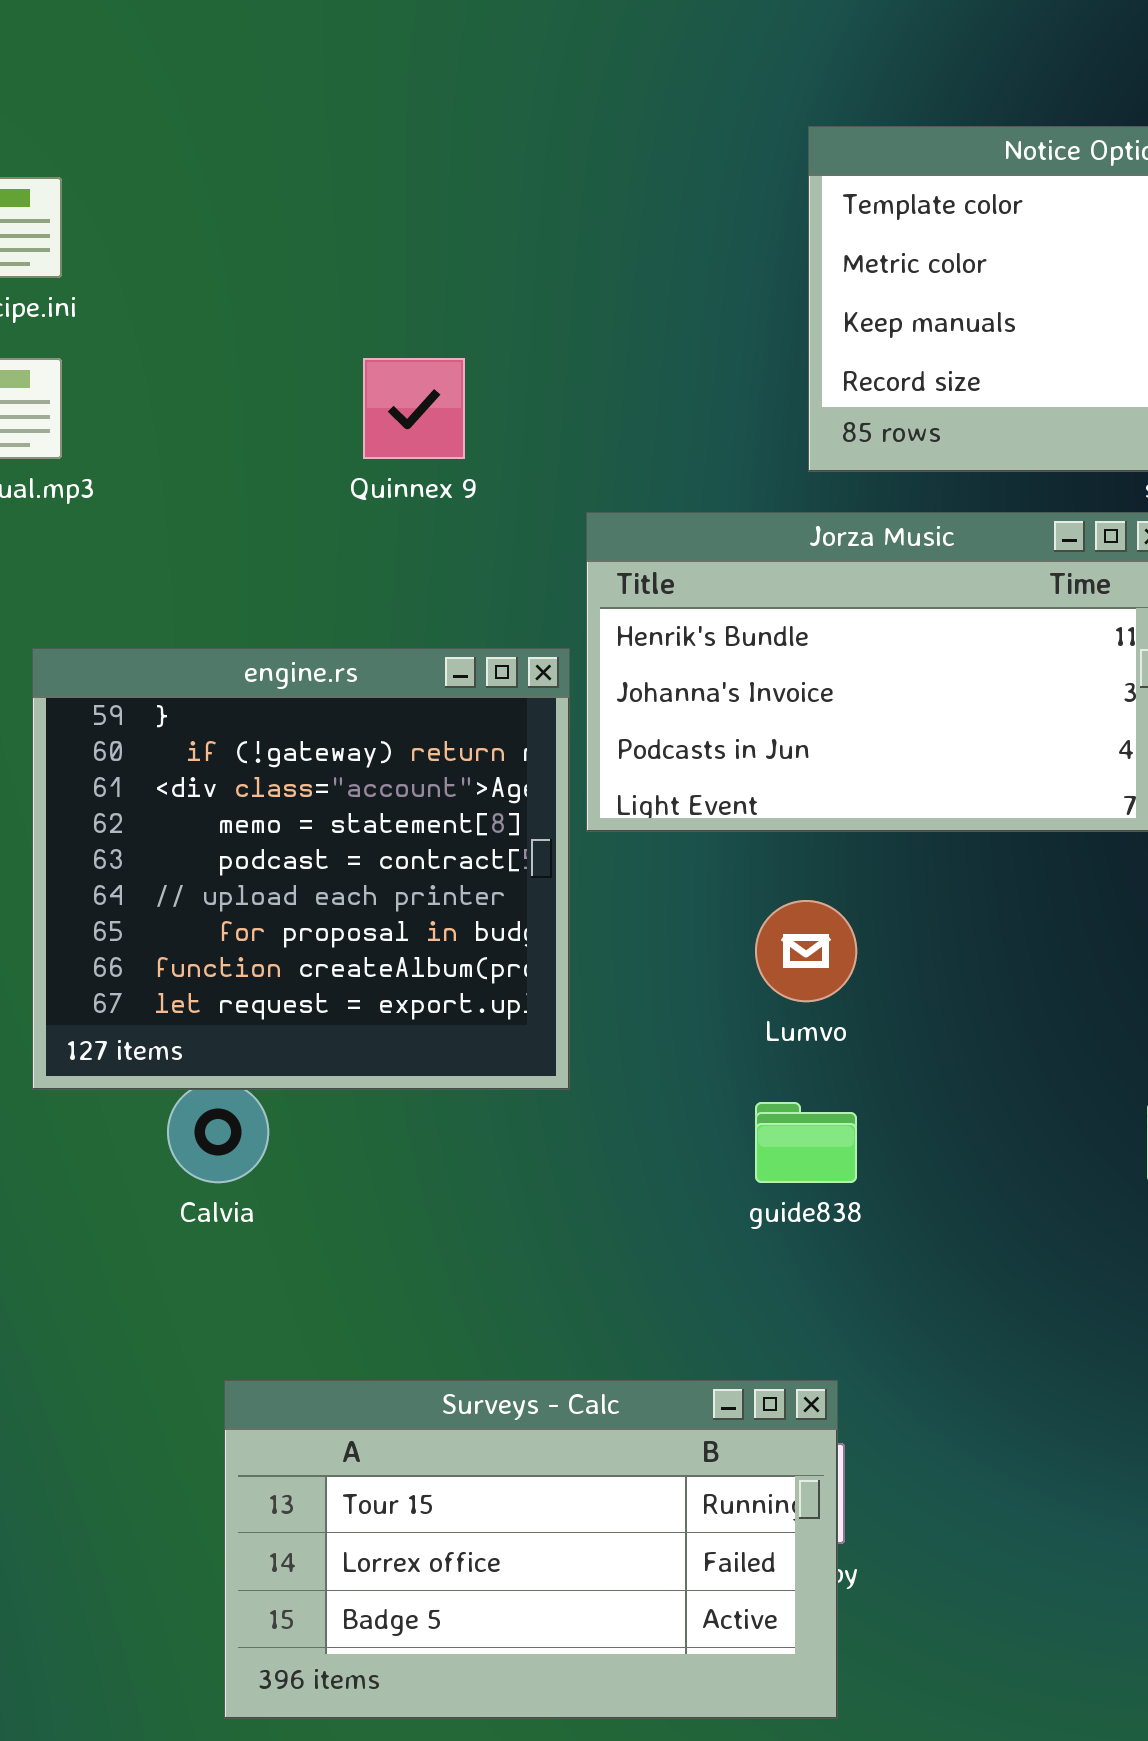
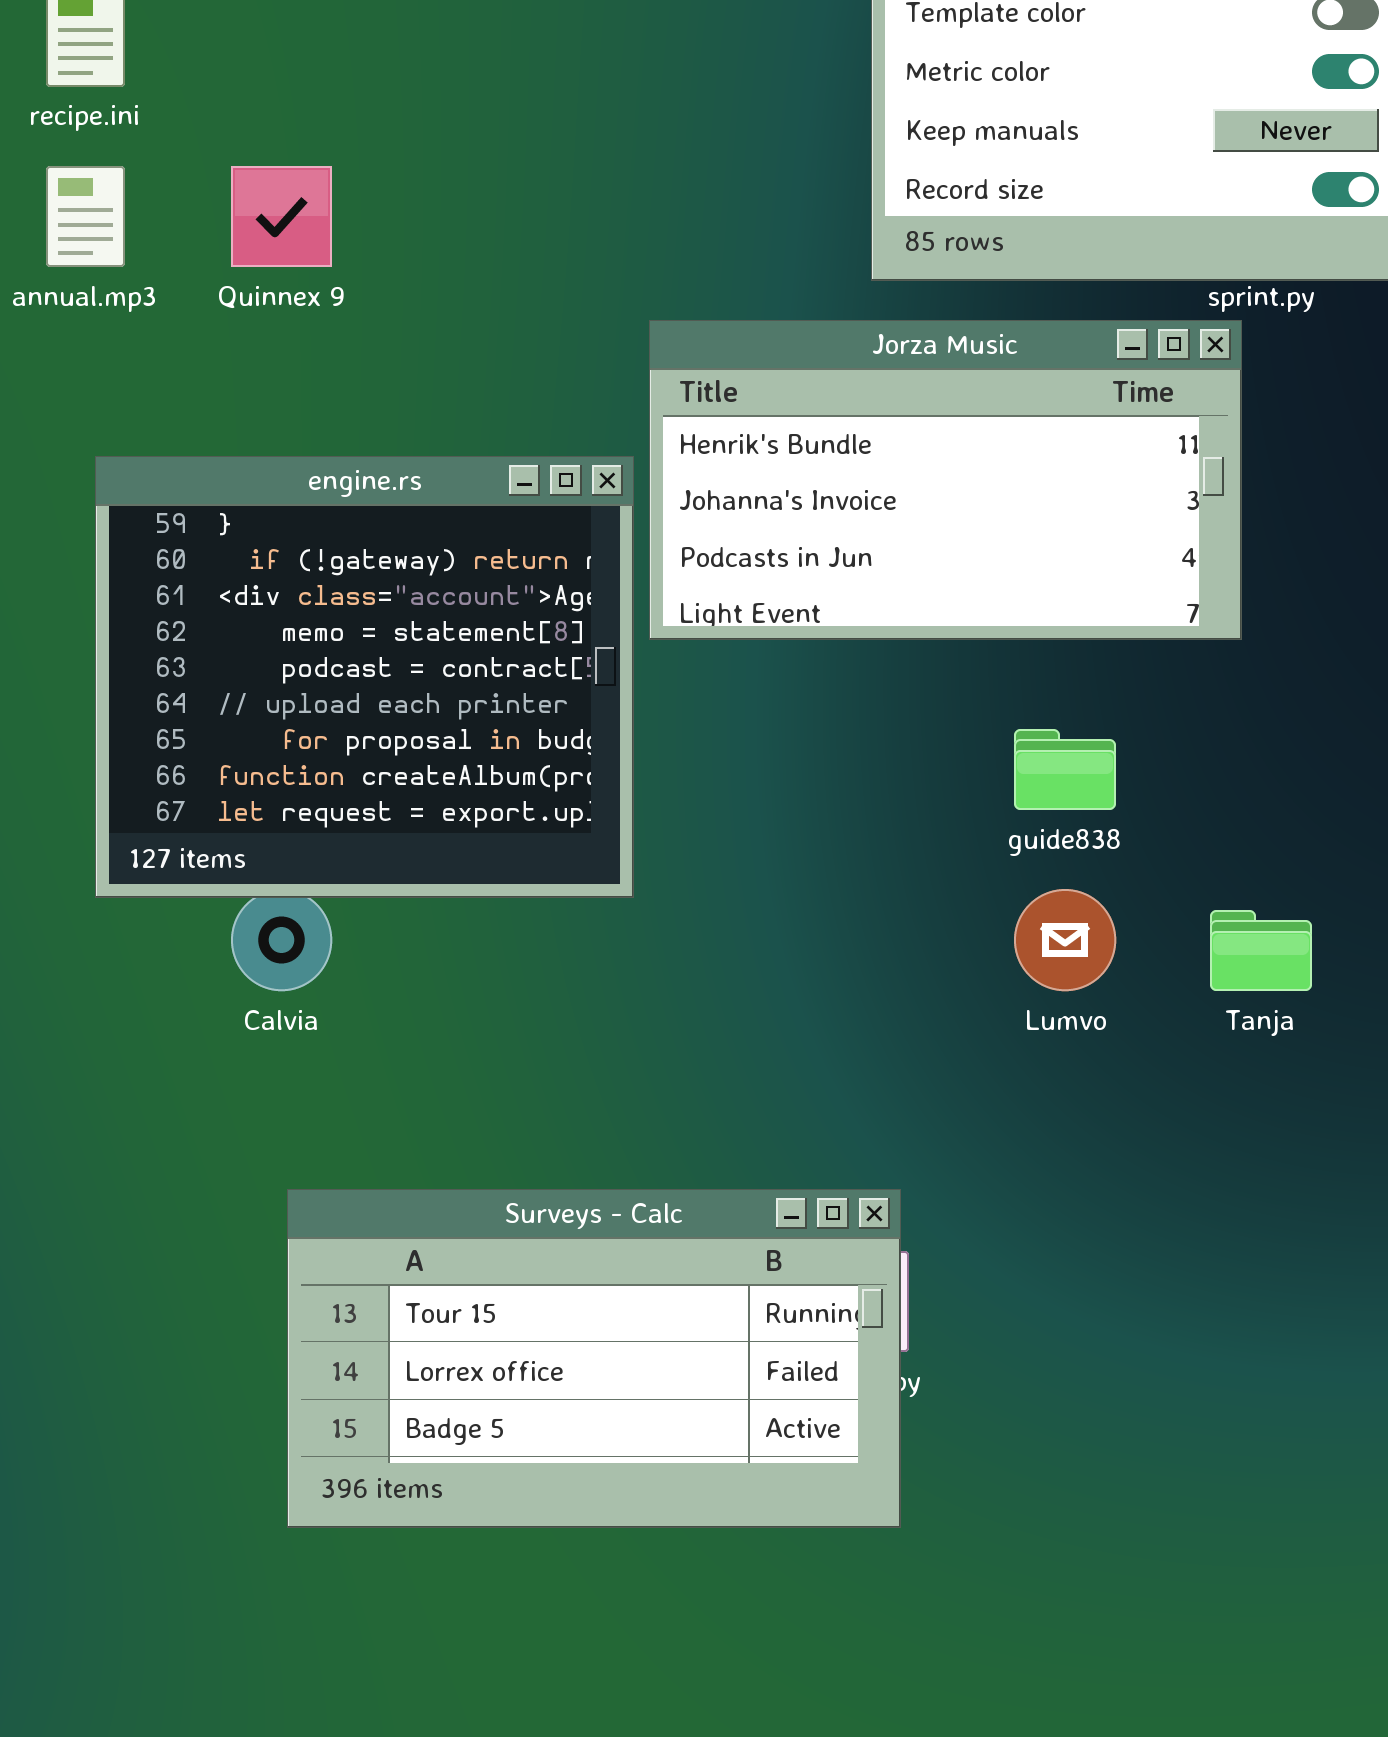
Quinnex 9: [363,358,465,459] -> [231,166,332,267], moved
Lumvo: [755,900,857,1002] -> [1014,889,1116,991], moved
guide838: [755,1102,857,1183] -> [1014,729,1116,810], moved

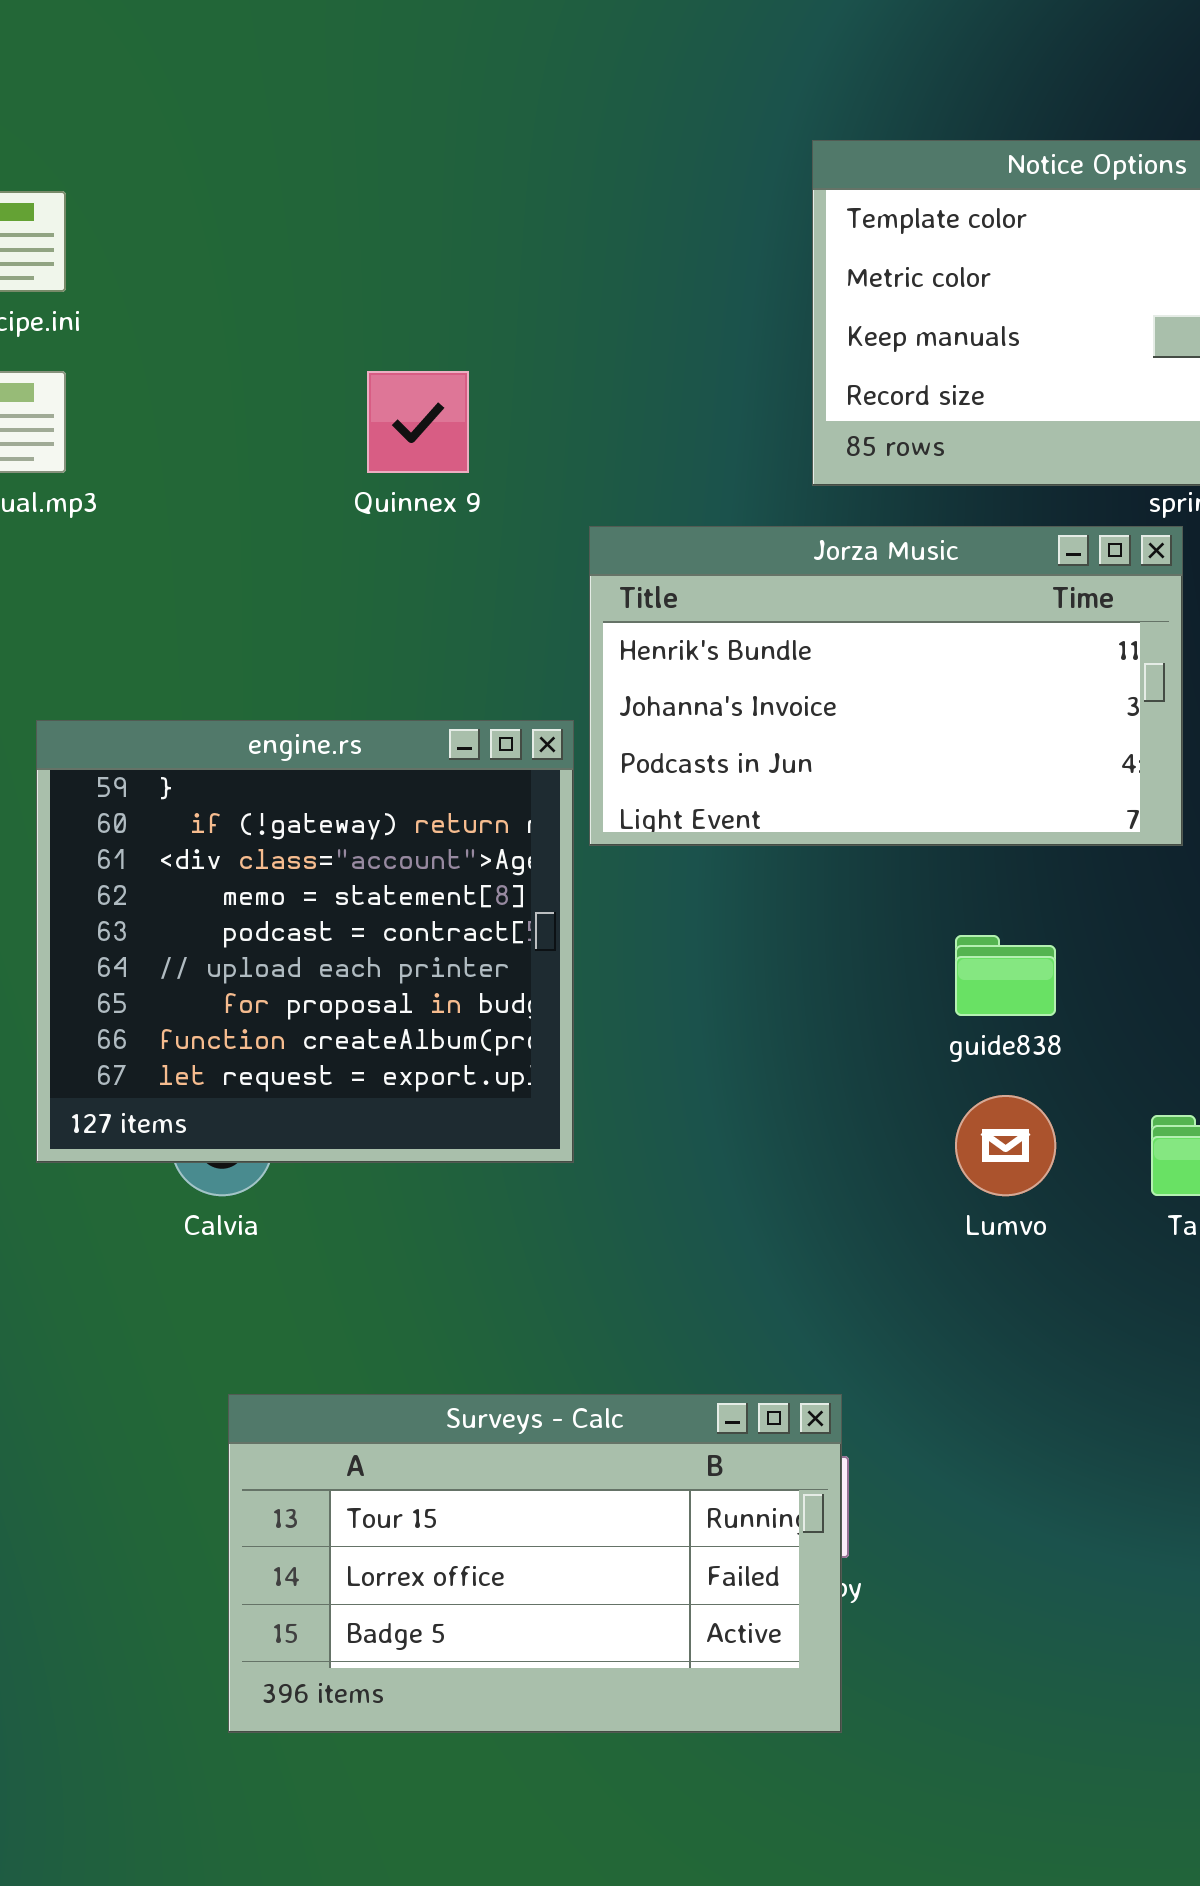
Quinnex 9: [231,166,332,267] -> [367,371,469,473], moved
engine.rs: [95,456,634,898] -> [36,720,574,1163], moved

